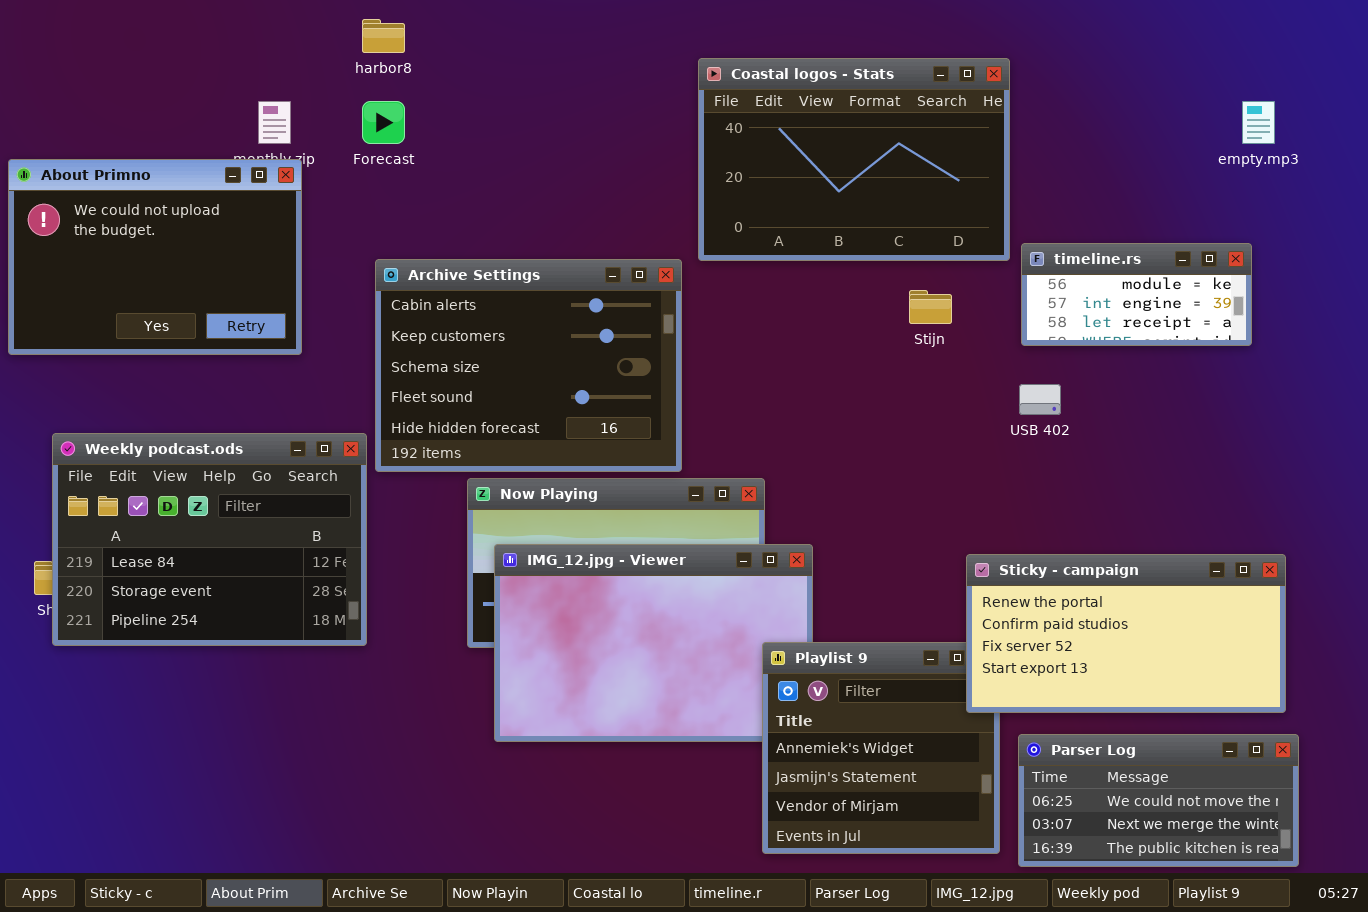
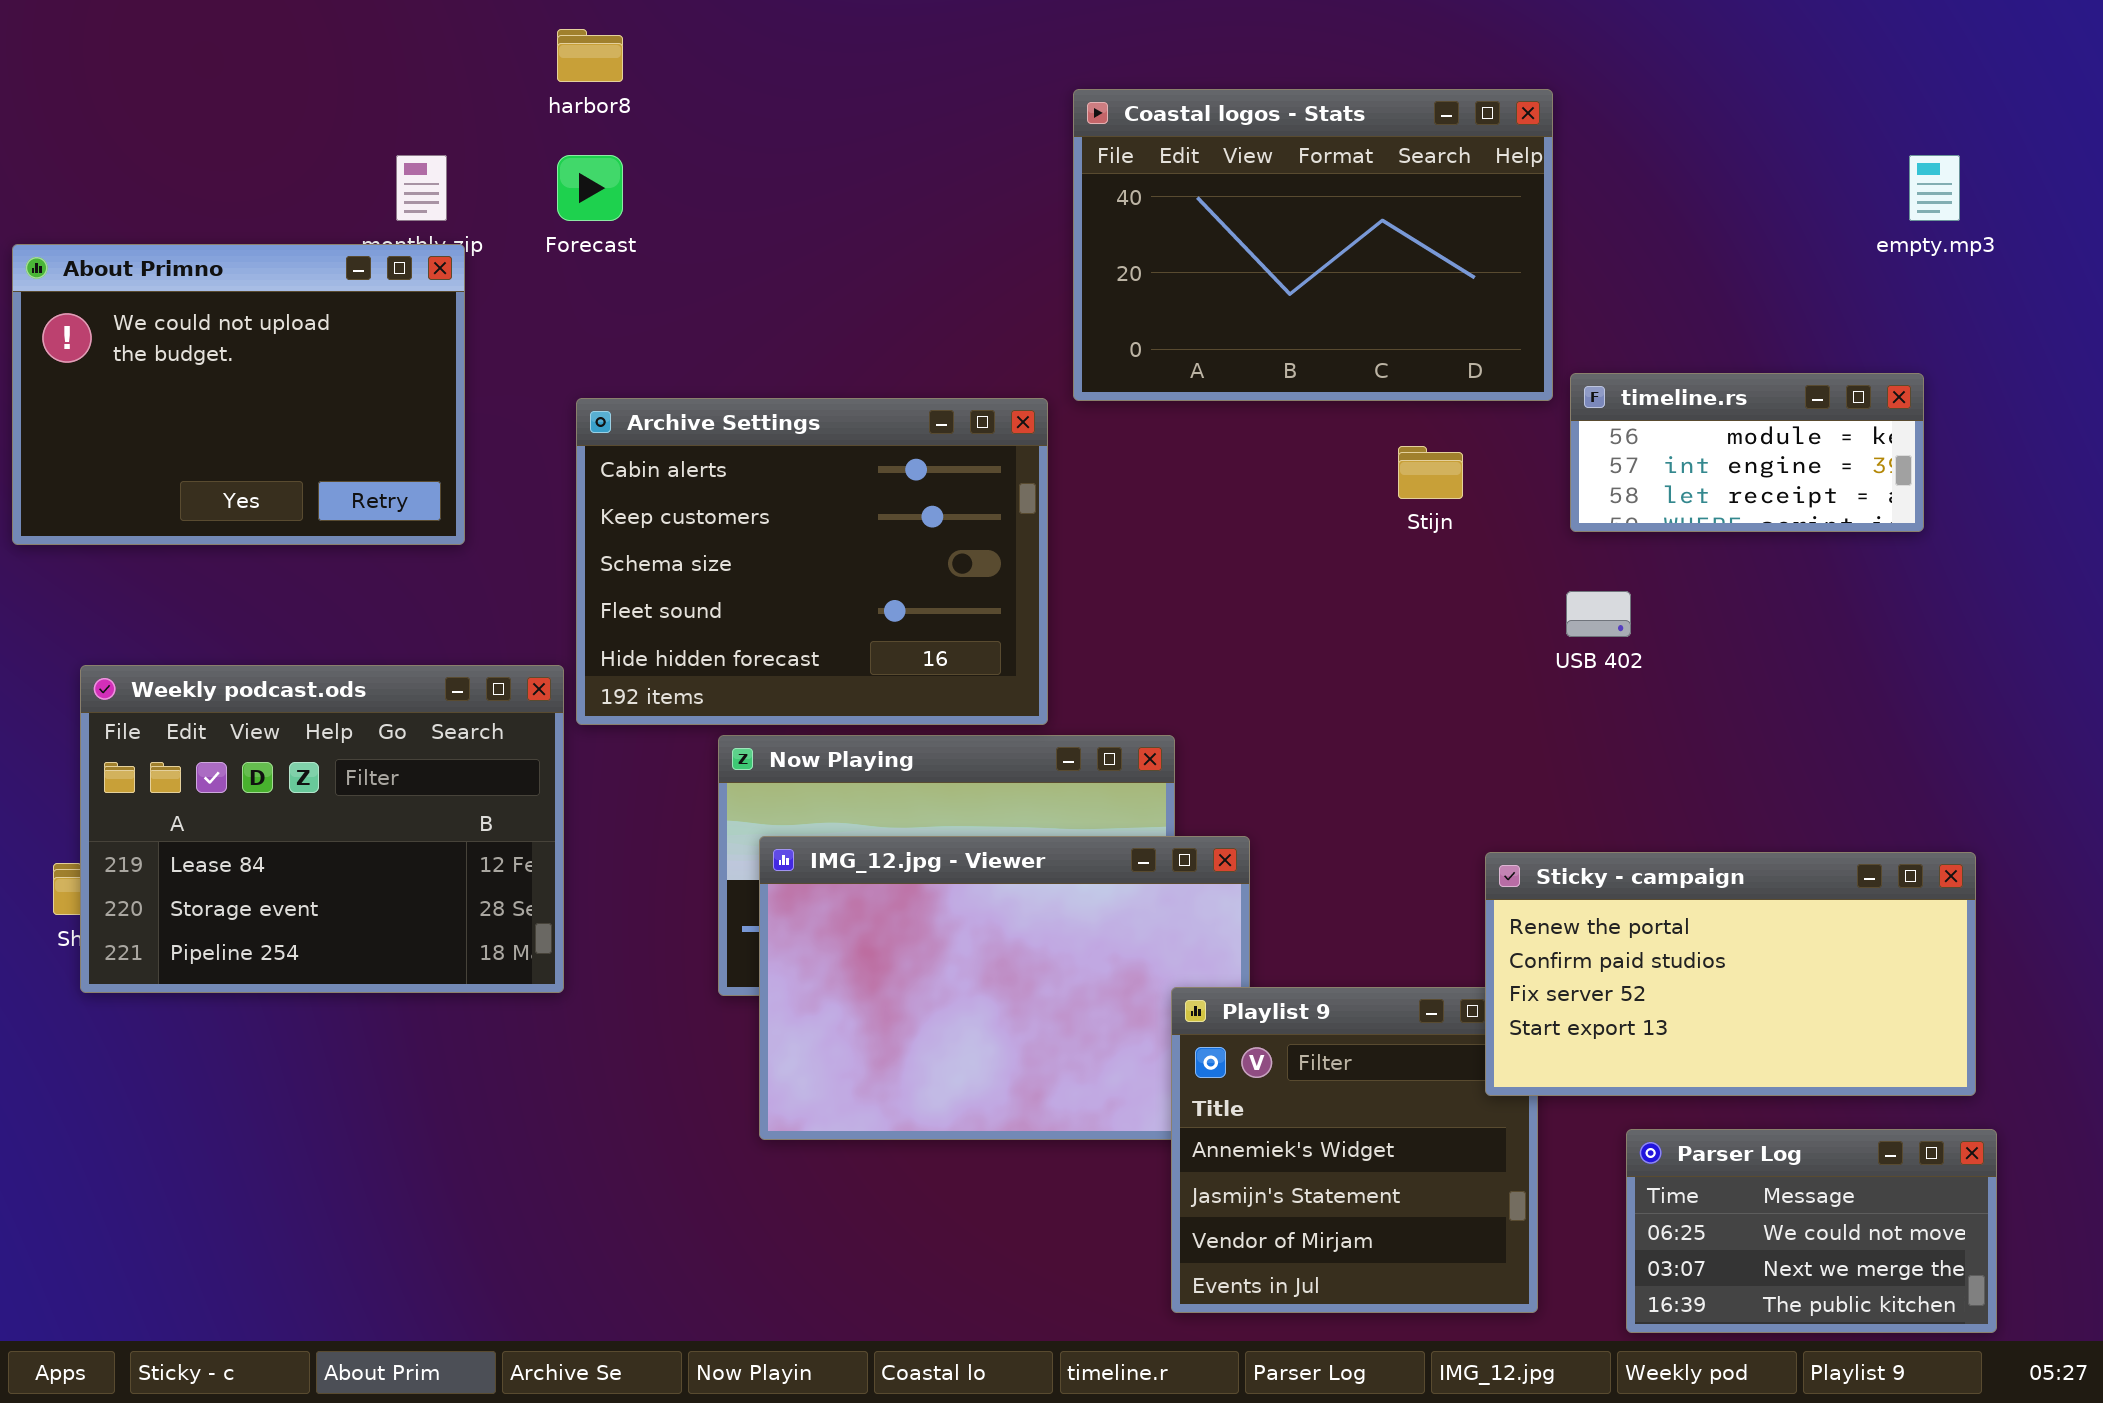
Parser Log: [1018,734,1299,867] -> [1626,1129,1997,1333], resized

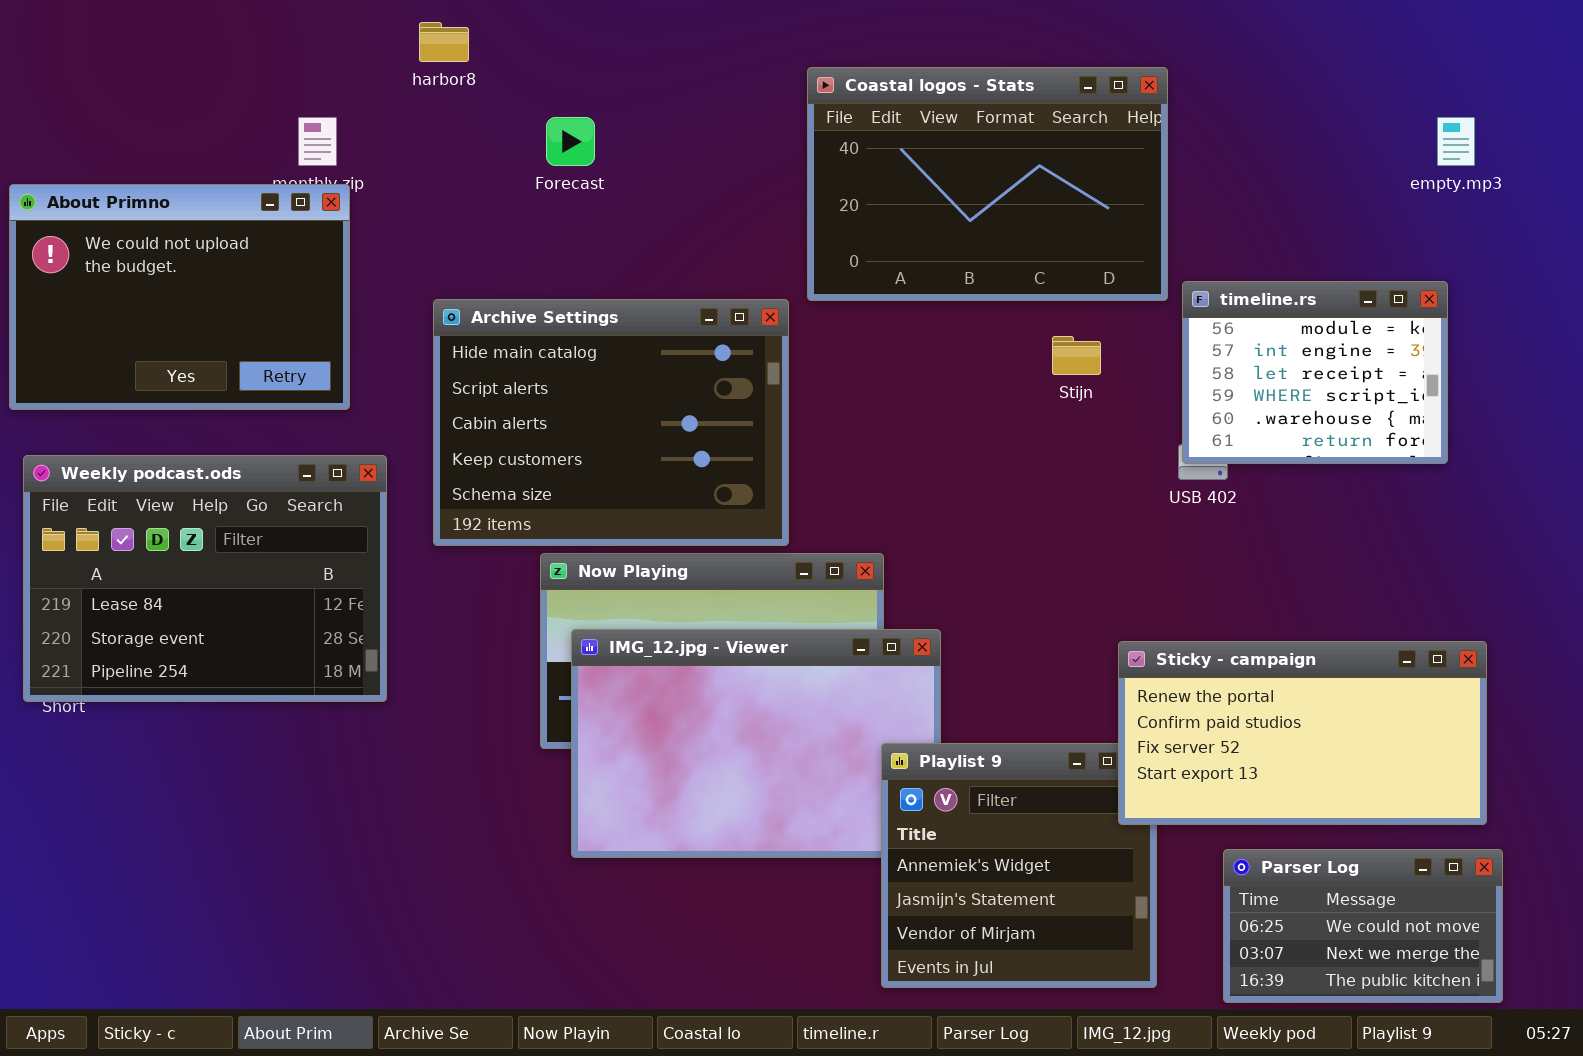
Forecast: [557,155,623,221] -> [546,117,595,166], moved
timeline.rs: [1570,373,1924,532] -> [1182,281,1448,464], resized
Archive Settings: [576,398,1048,725] -> [433,299,789,546], scrolled up 2 rows
Weekly podcast.ods: [80,665,564,993] -> [23,455,387,702], moved

